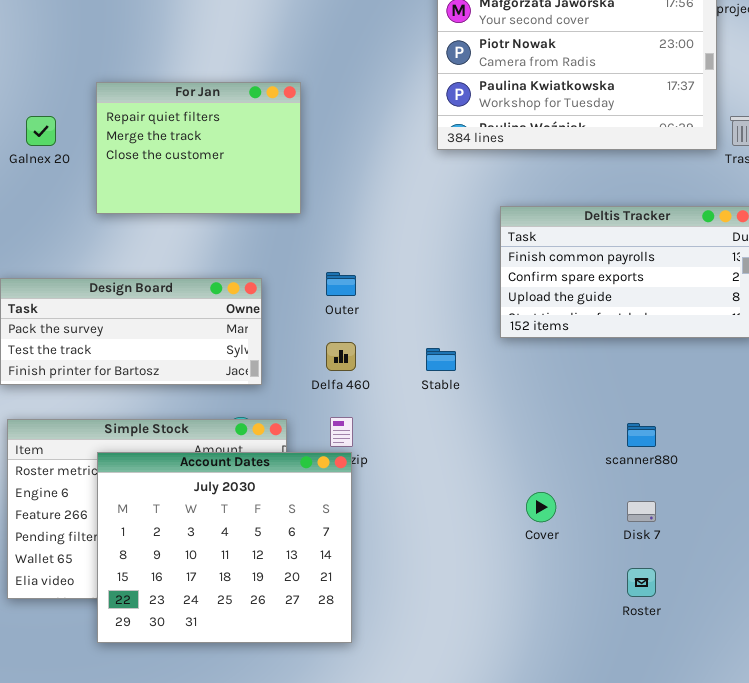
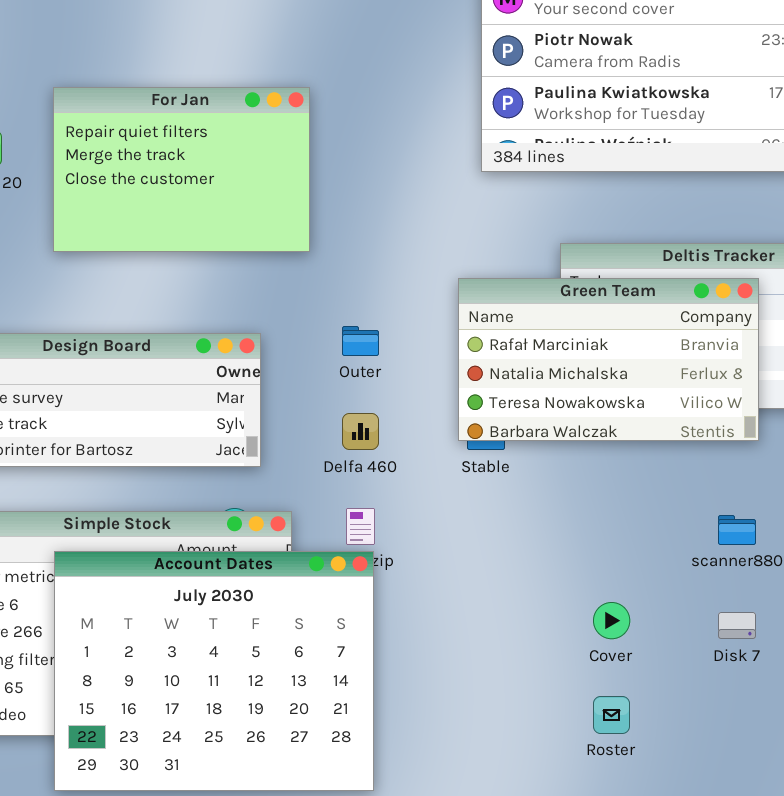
Green Team: none -> [458,278,759,441], opened
Roster: [627,568,656,597] -> [593,696,630,734], moved

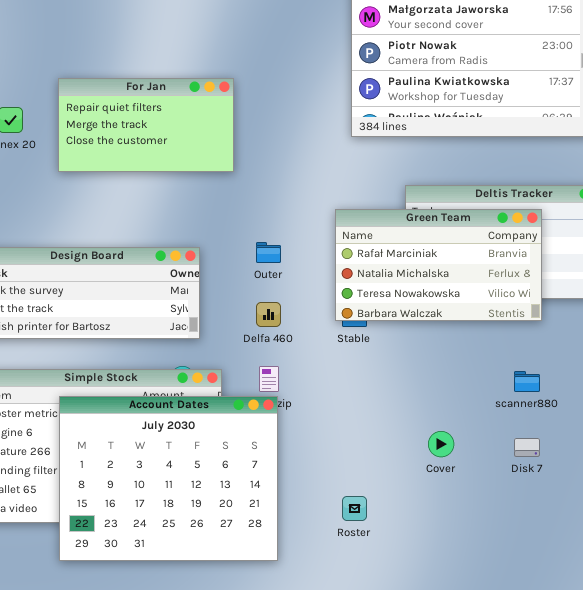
For Jan: [53,87,310,252] -> [58,78,234,172], resized
Roster: [593,696,630,734] -> [342,496,367,521], moved

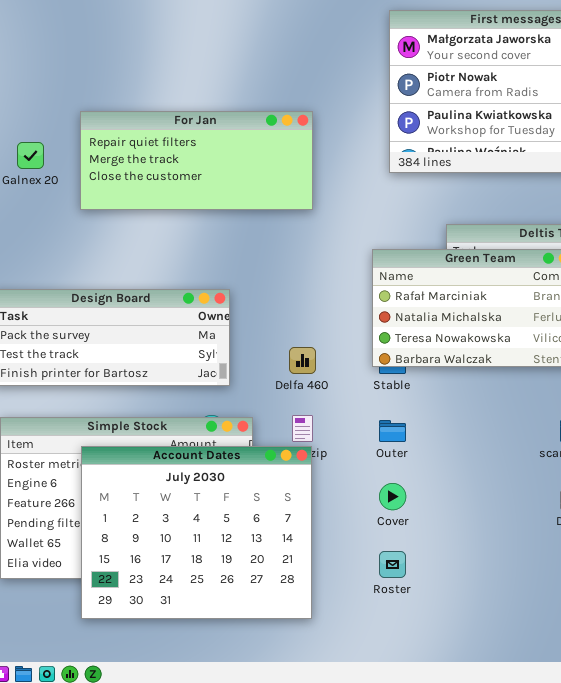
For Jan: [58,78,234,172] -> [80,111,313,210], resized
Outer: [256,242,281,263] -> [379,420,406,442], moved
Cover: [428,431,454,457] -> [379,483,406,510], moved

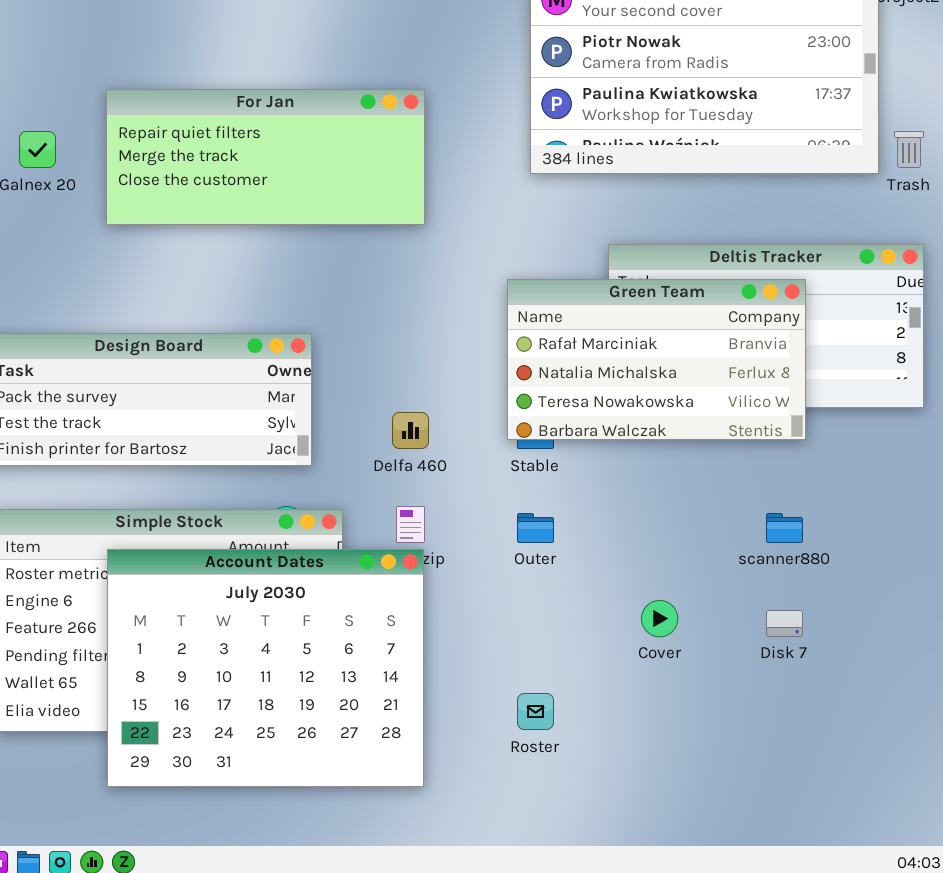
Cover: [379,483,406,510] -> [641,600,678,637], moved

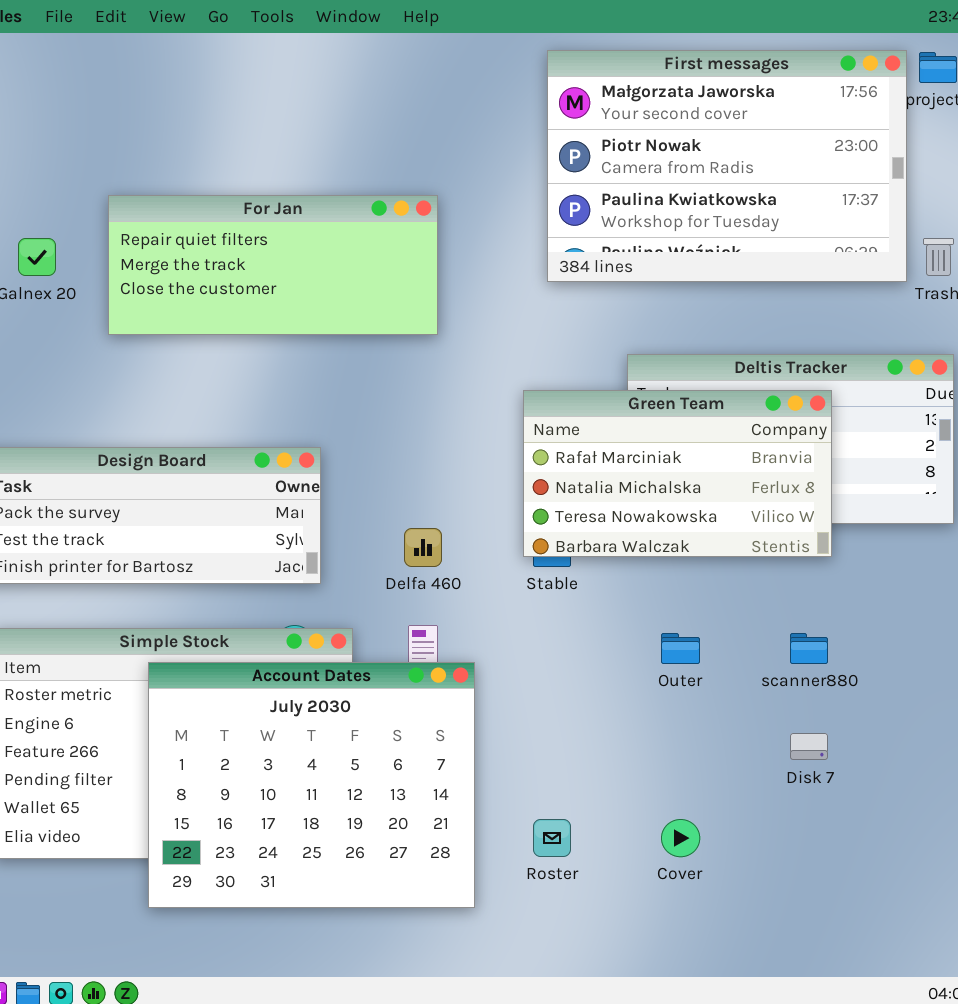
Outer: [517,513,554,543] -> [661,633,700,664], moved
Account Dates: [107,549,424,787] -> [148,662,475,908], moved
Cover: [641,600,678,637] -> [661,819,700,857], moved

